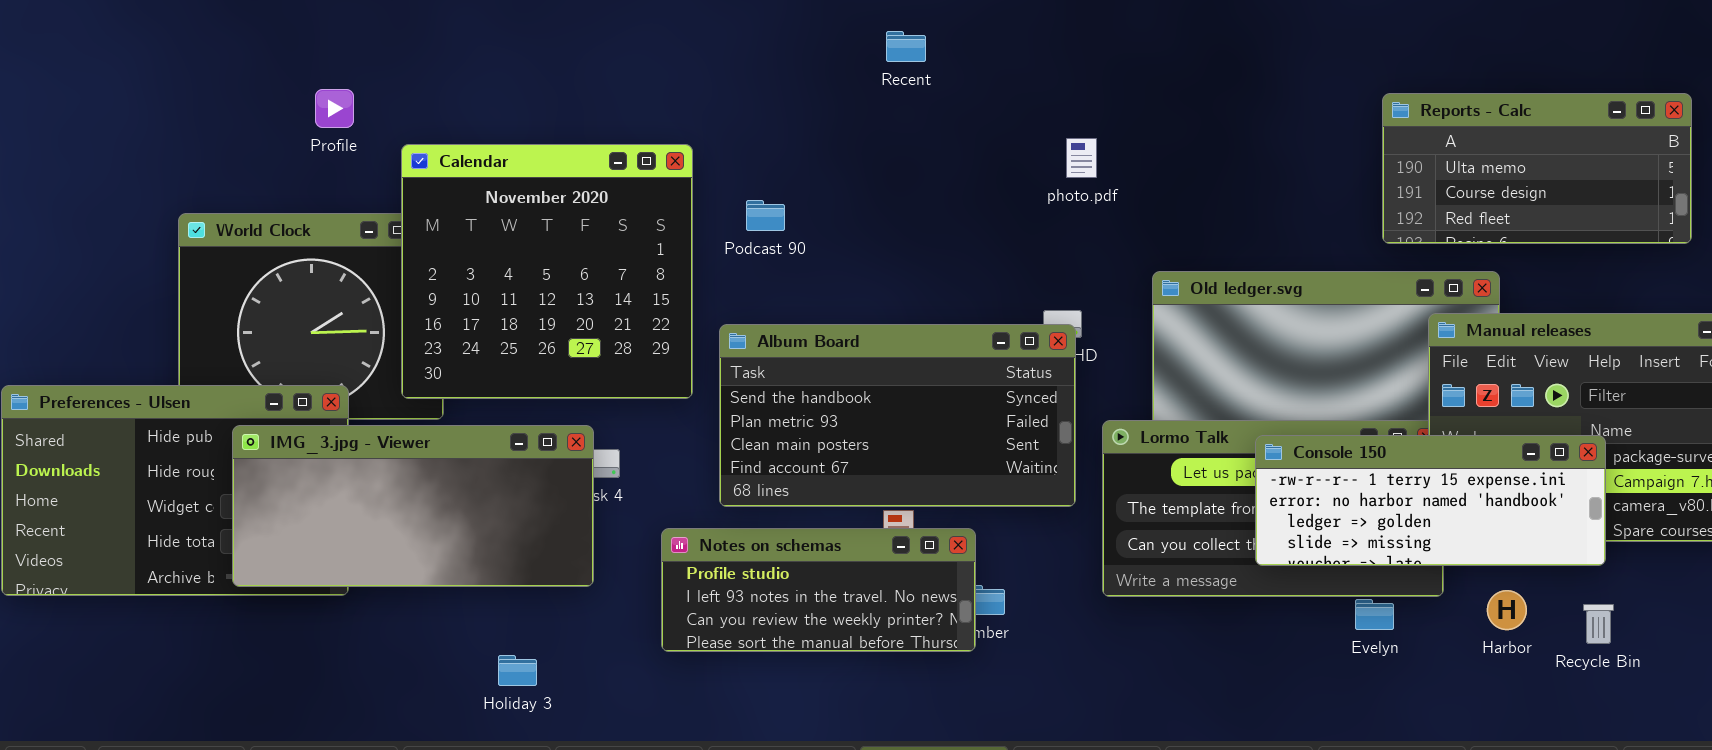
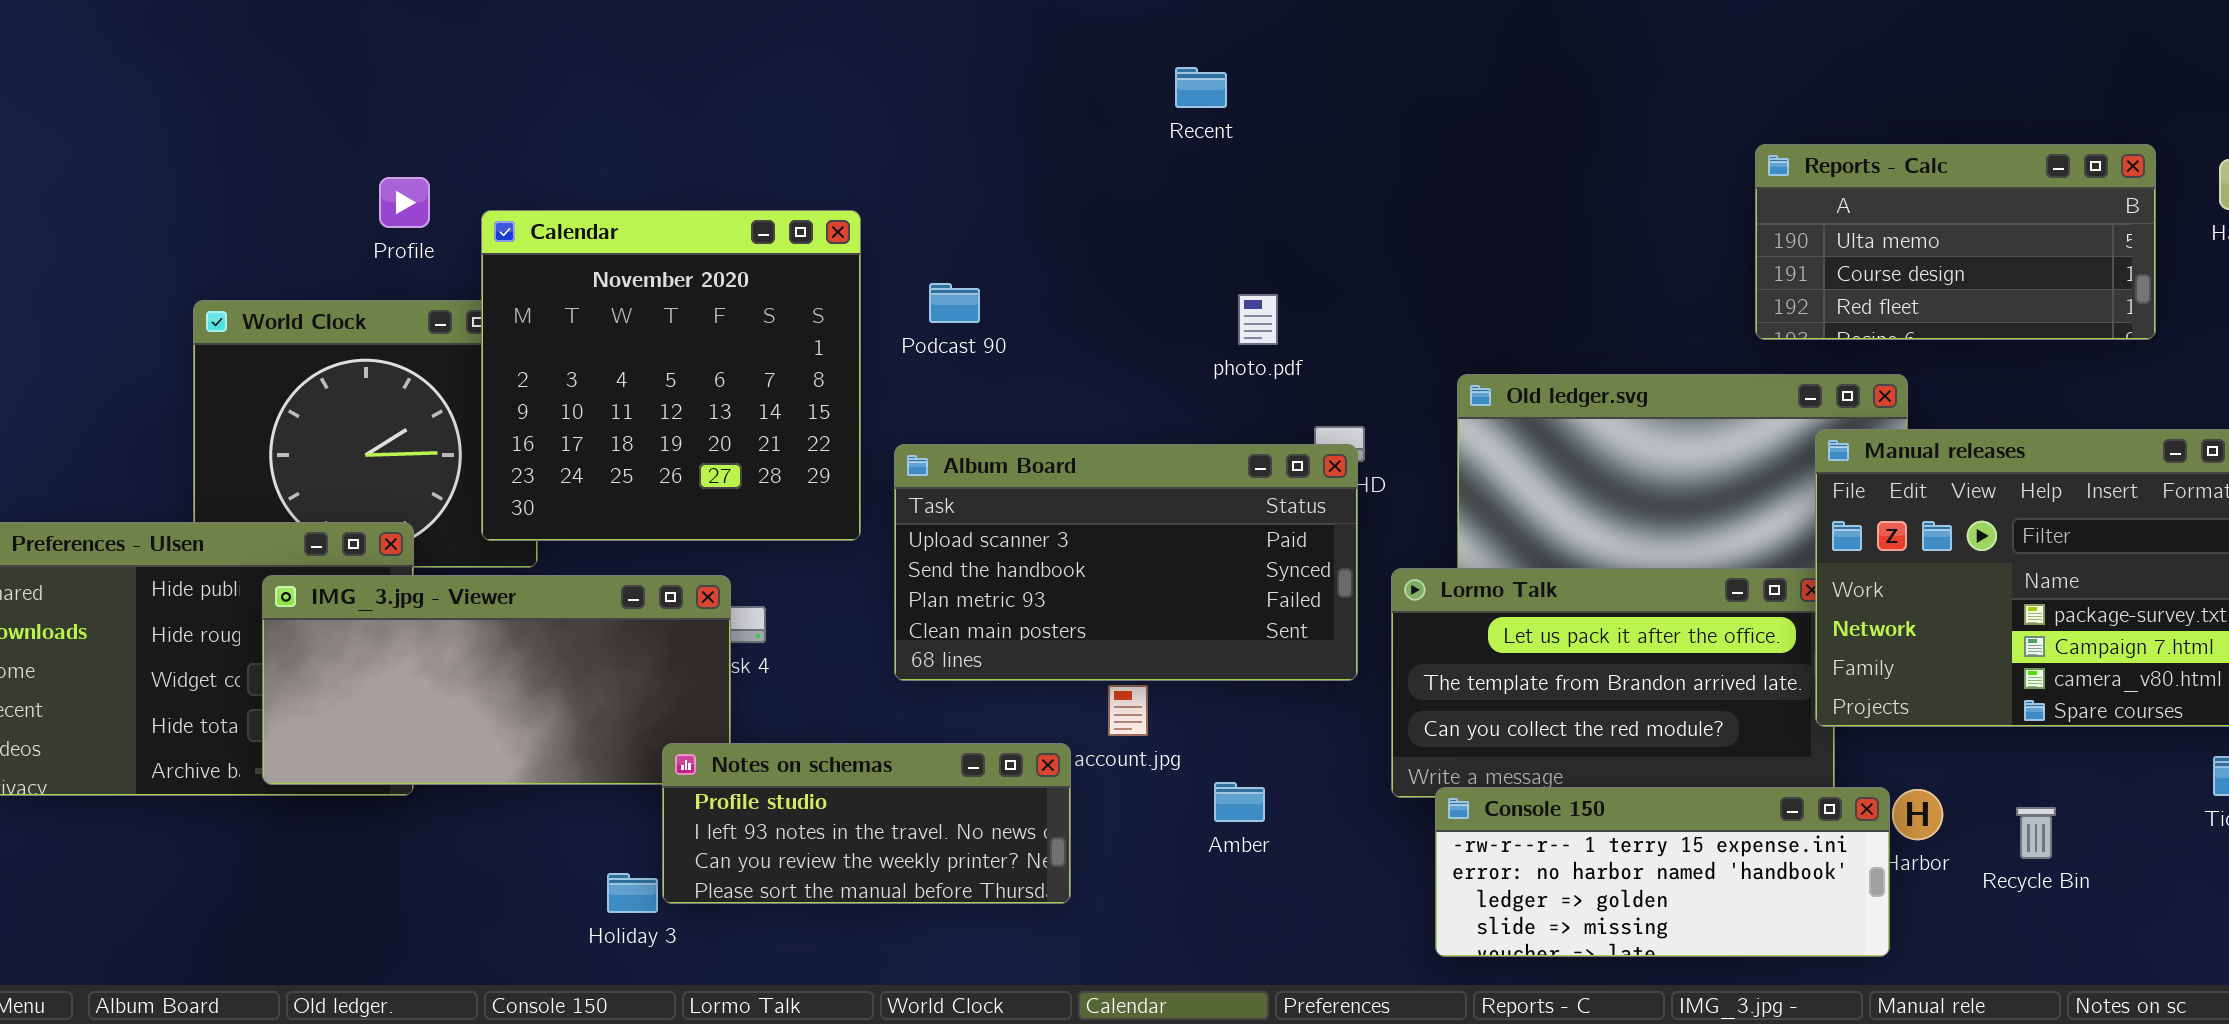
Recent: [886,31,926,62] -> [1175,67,1227,108], moved
Profile: [315,89,354,128] -> [379,177,430,228], moved
photo.pdf: [1066,138,1097,178] -> [1238,294,1278,345], moved
Album Board: [719,324,1076,507] -> [894,444,1358,681], scrolled up 1 row
Console 150: [1255,435,1606,566] -> [1435,787,1890,957], moved
Notes on schemas: [661,528,976,652] -> [662,743,1071,904], moved

